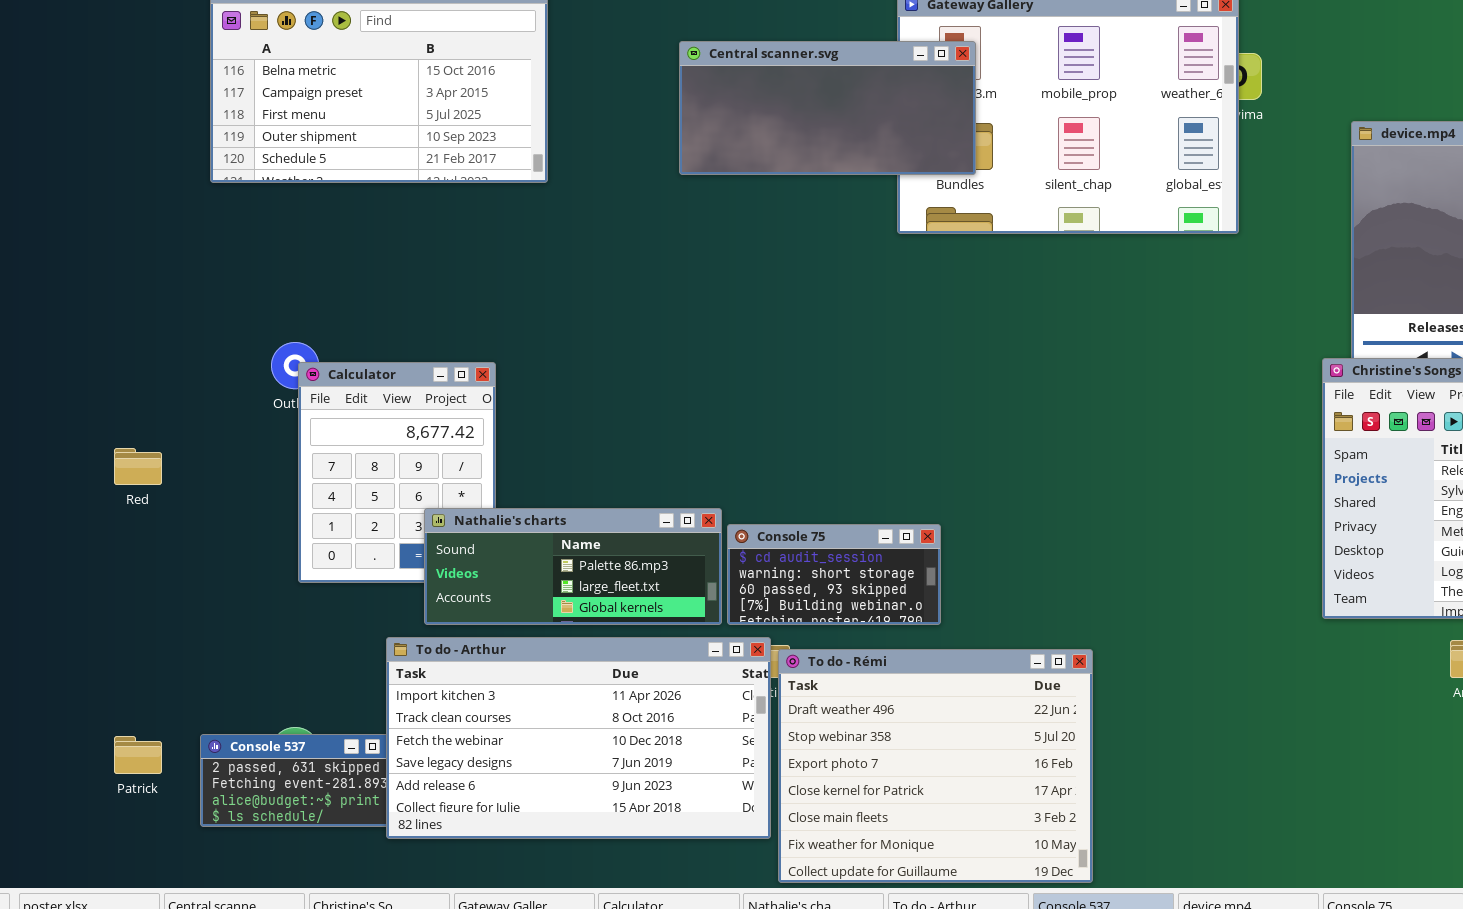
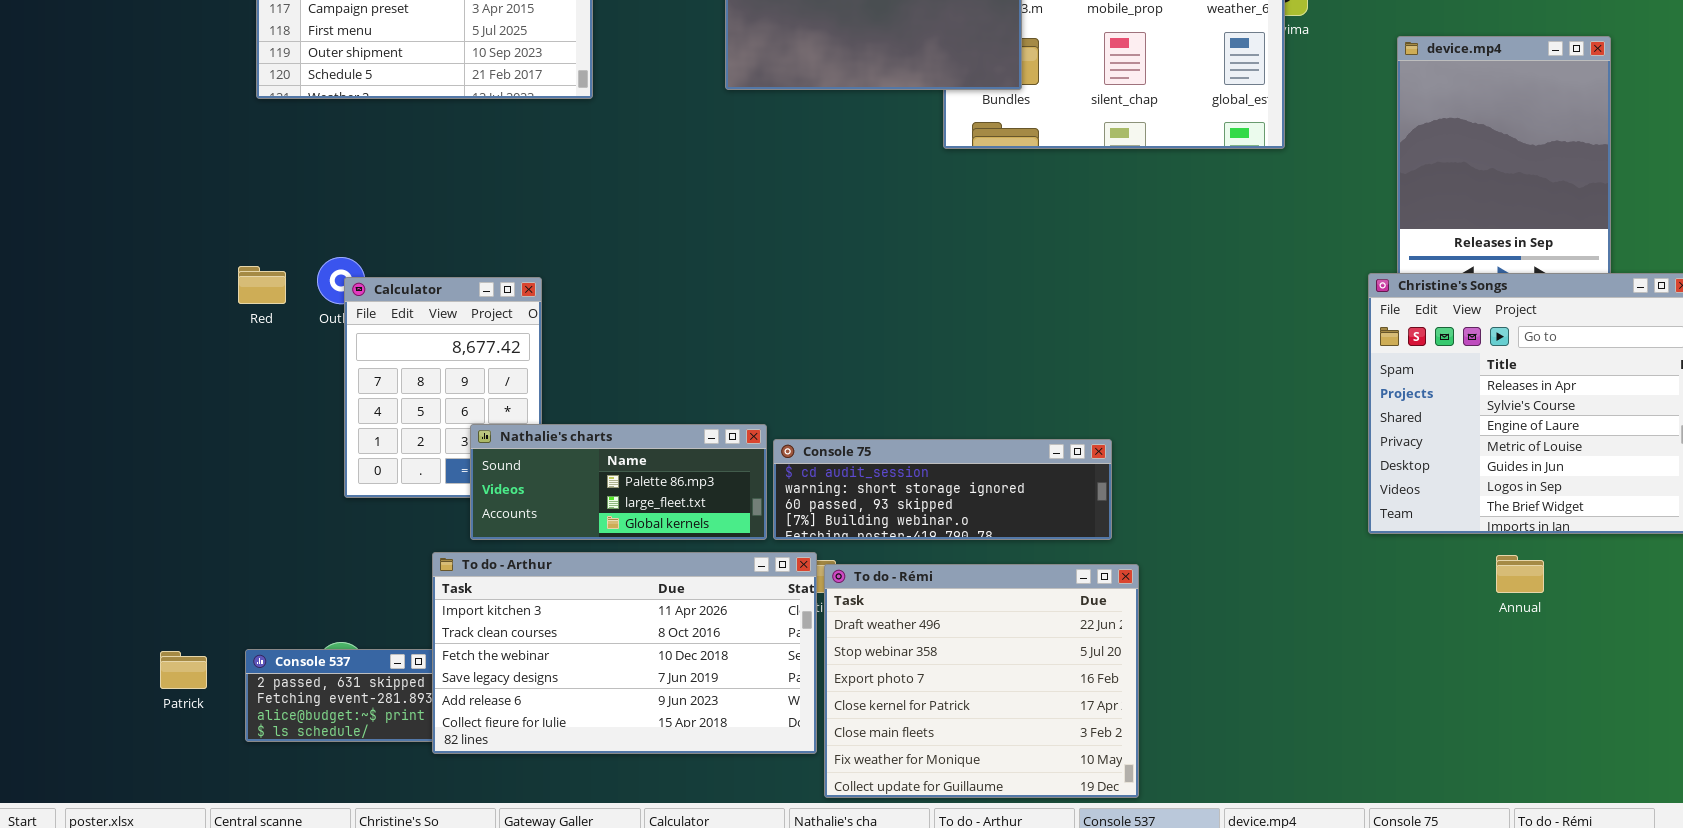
Red: [114,448,162,485] -> [238,266,286,304], moved
Console 75: [727,524,941,625] -> [773,439,1112,540], resized

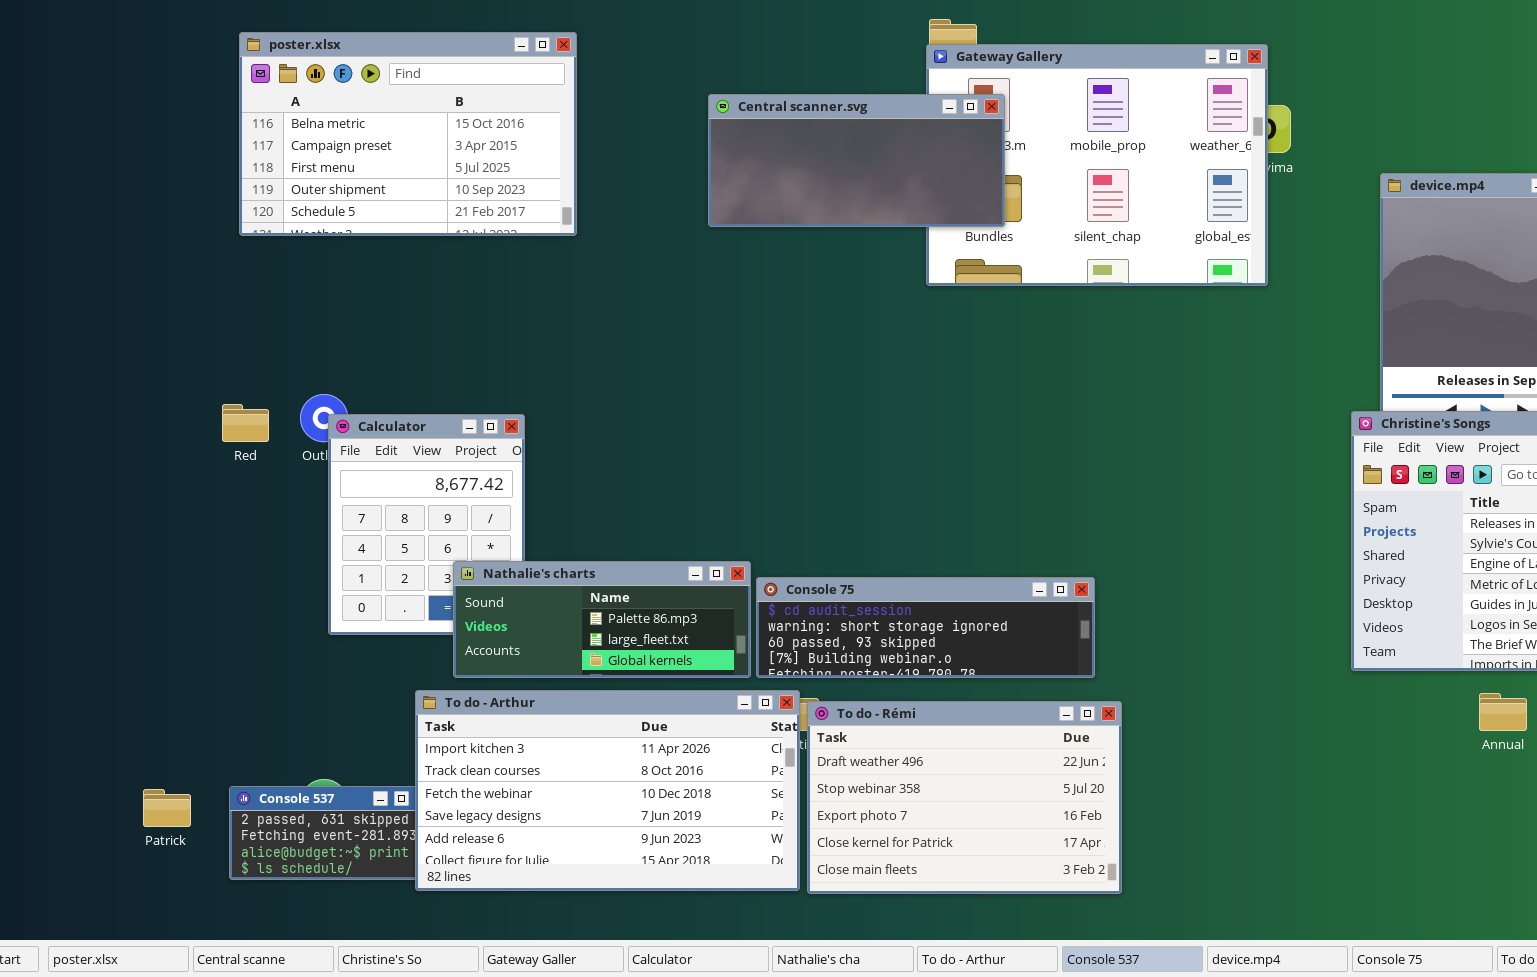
To do - Rémi: [824,564,1139,798] -> [807,701,1122,894], resized

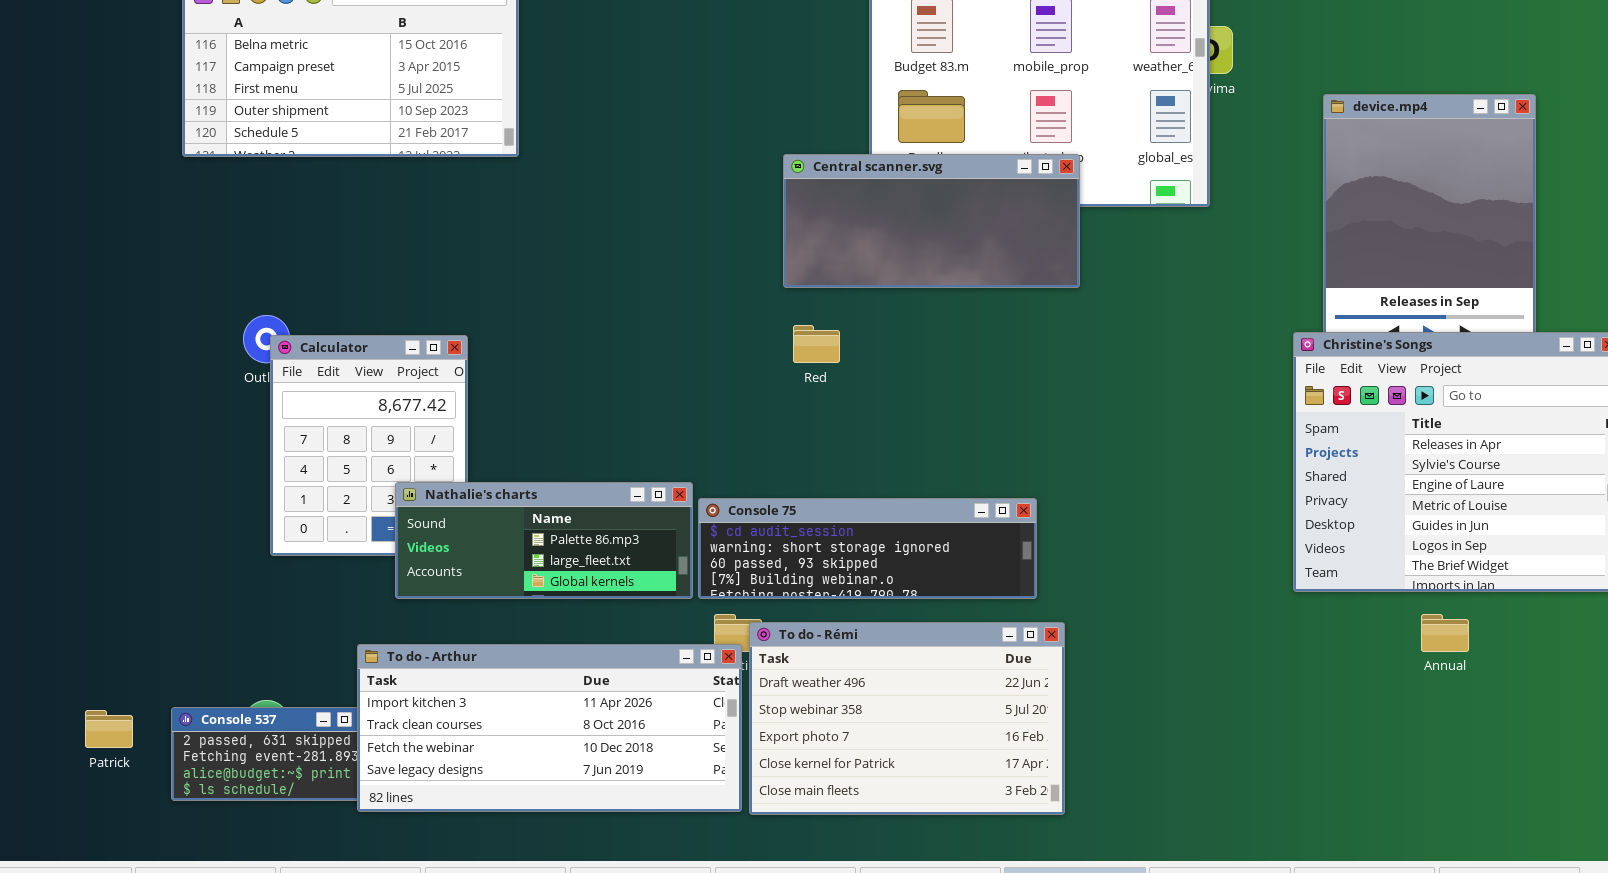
Central scanner.svg: [708,94,1005,227] -> [783,154,1080,288], moved
Red: [222,404,269,442] -> [793,325,840,363], moved
To do - Arthur: [415,690,800,891] -> [357,644,742,812], resized

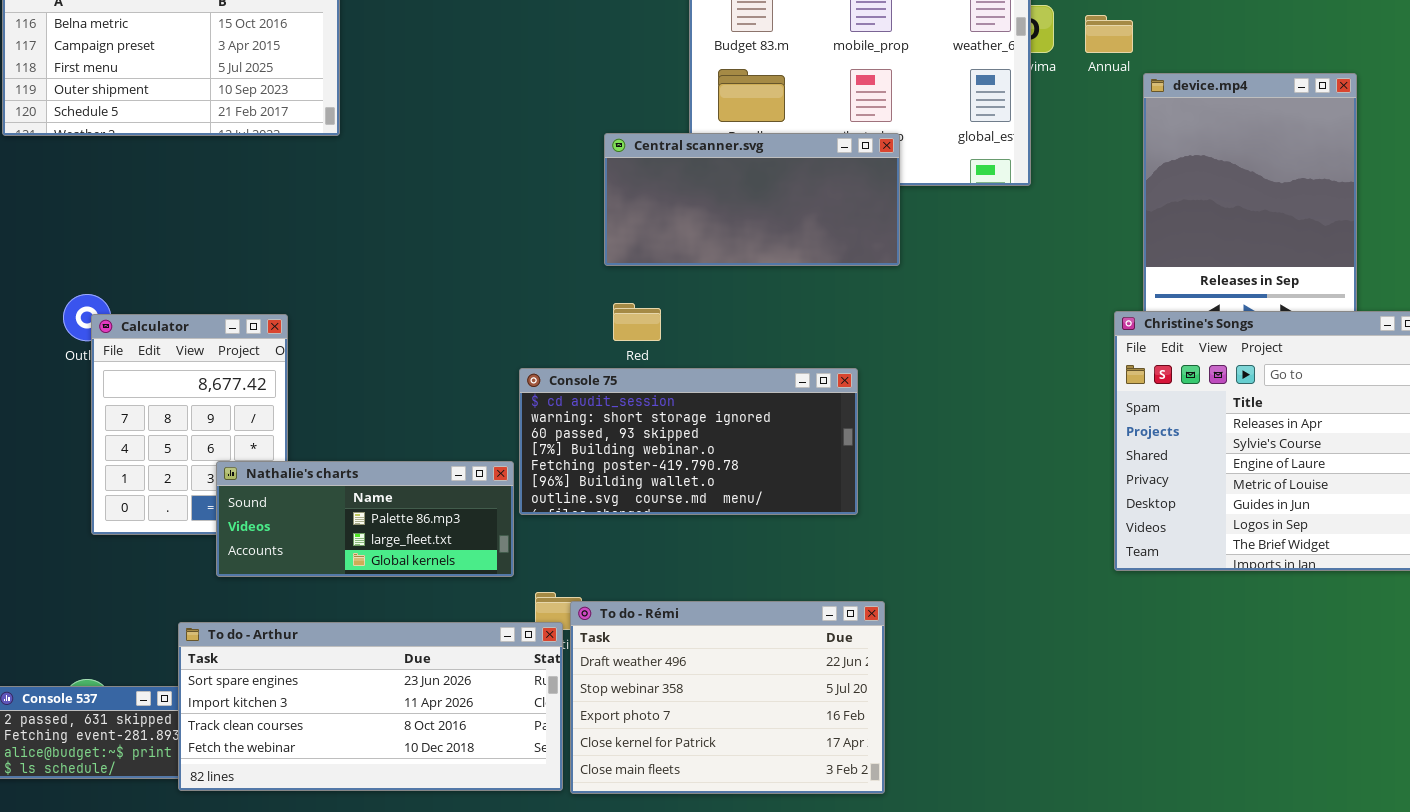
Console 75: [698,498,1037,599] -> [519,368,858,515], moved, resized
Annual: [1421,614,1469,652] -> [1085,15,1133,53], moved
To do - Arthur: [357,644,742,812] -> [178,622,563,791], scrolled up 1 row

